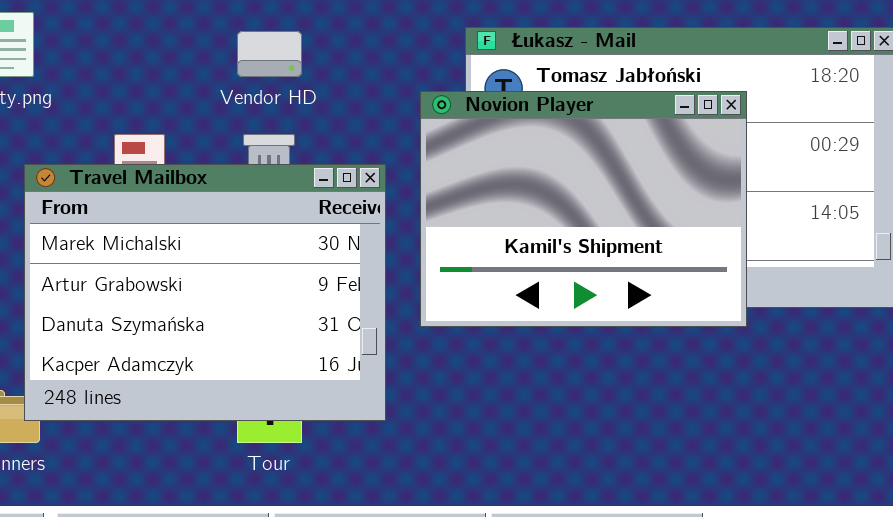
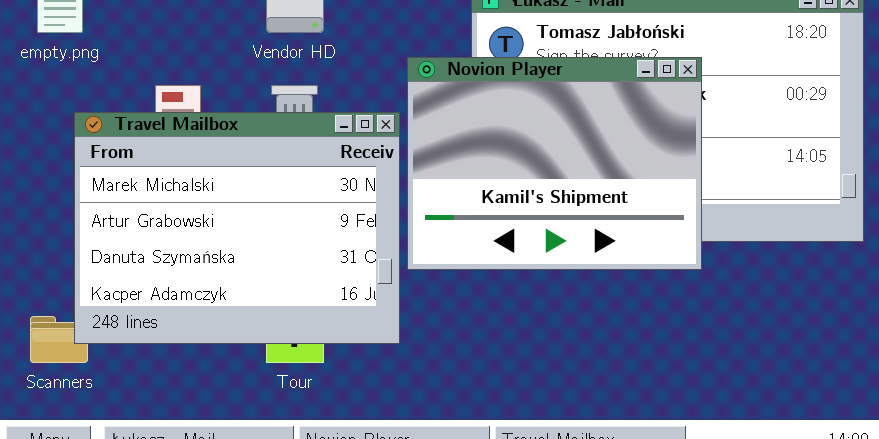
Novion Player: [420,91,747,327] -> [407,57,702,270], moved

